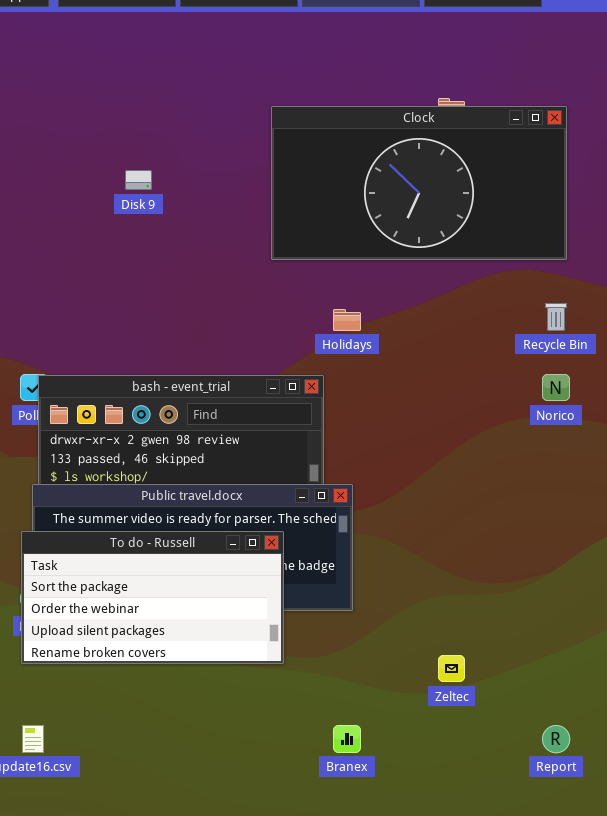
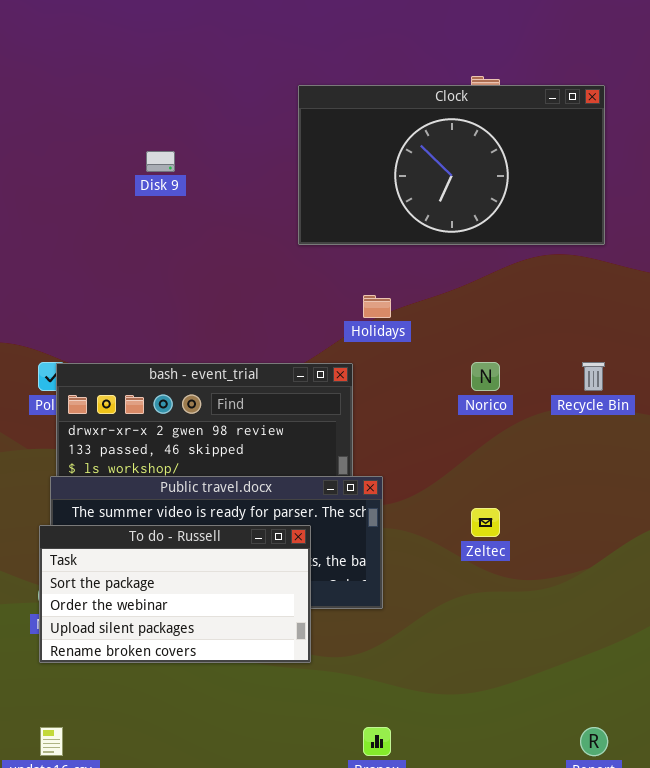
Recycle Bin: [545,303,567,331] -> [582,362,605,391], moved
Norico: [542,374,570,401] -> [471,362,500,391], moved
Zeltec: [438,655,465,682] -> [471,508,500,537], moved

